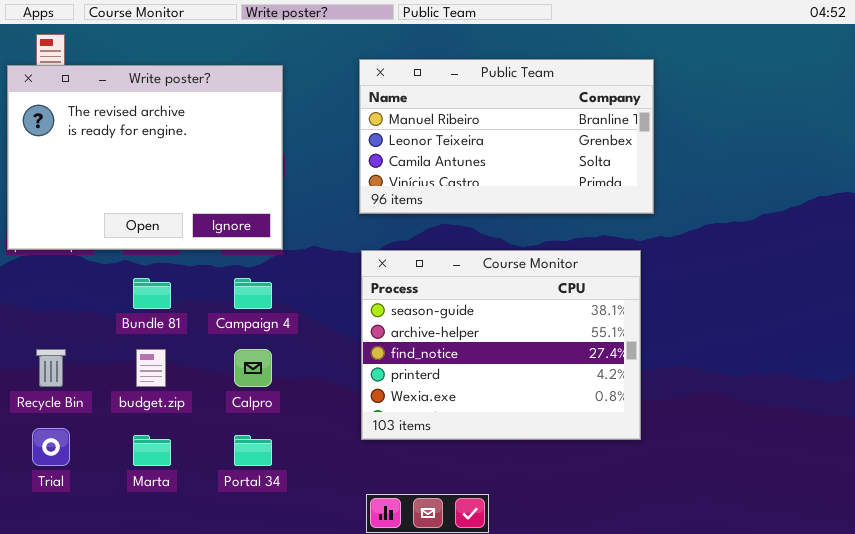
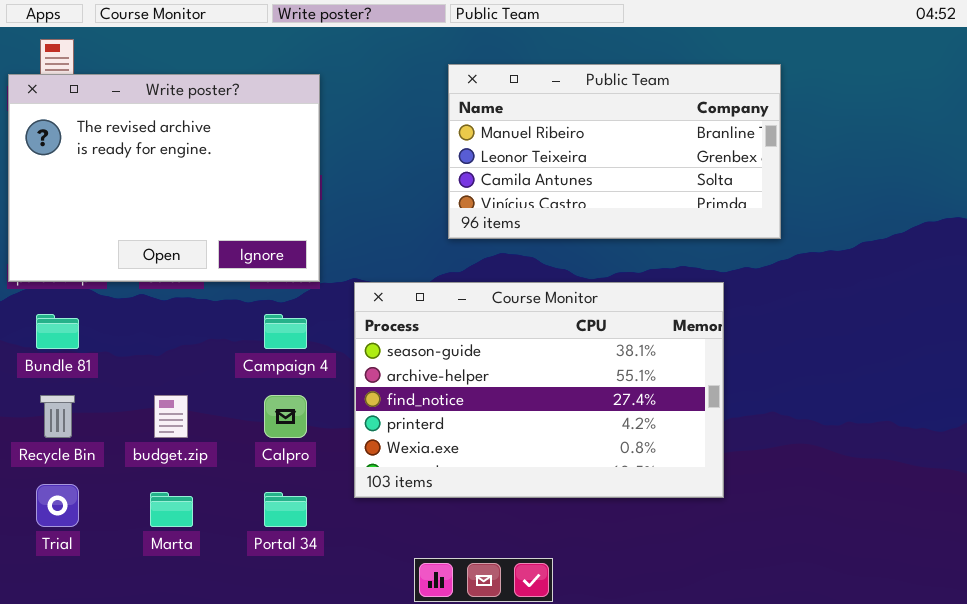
Public Team: [359,59,654,214] -> [448,64,781,239], moved
Course Monitor: [361,250,641,440] -> [354,282,724,498], resized
Bundle 81: [133,278,171,309] -> [36,314,79,349], moved

